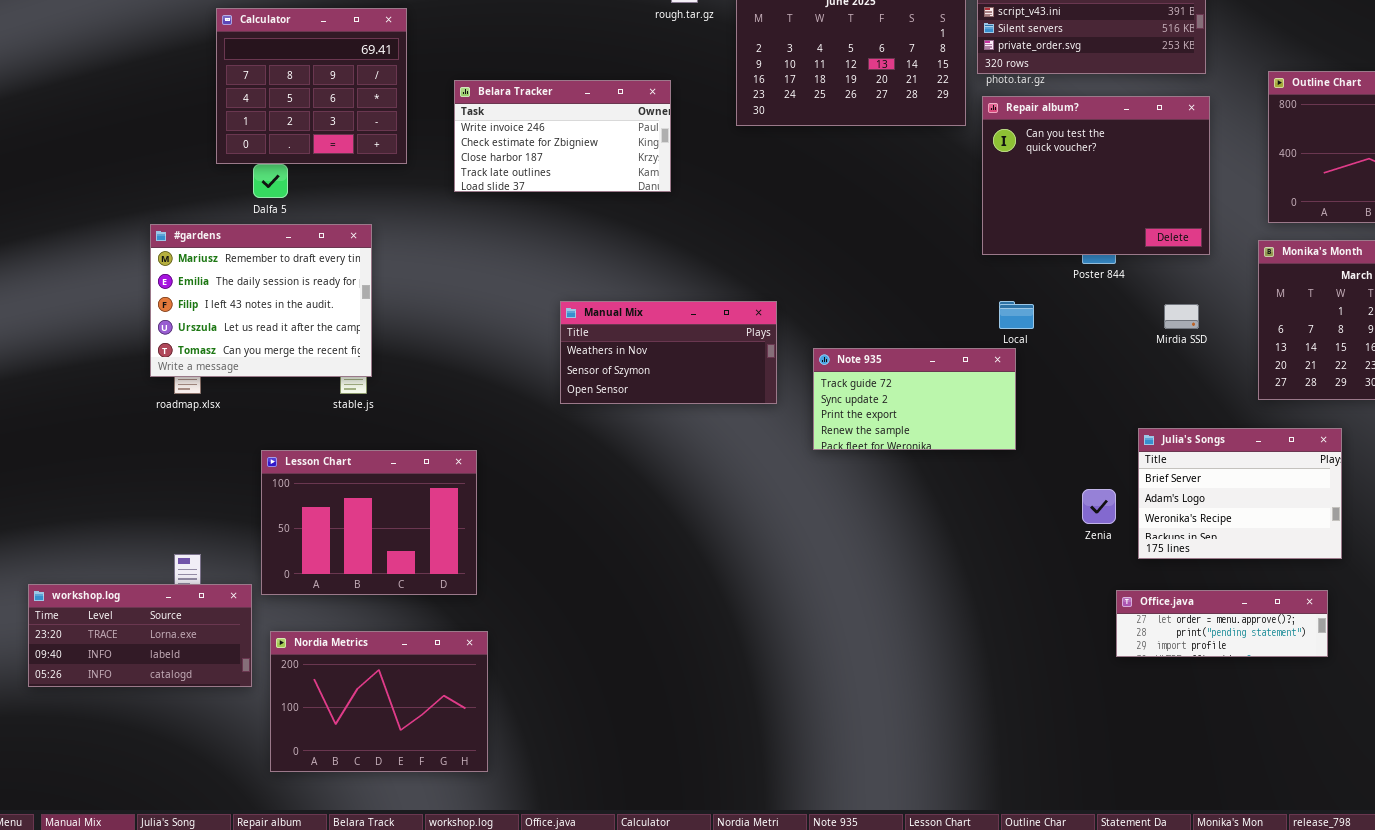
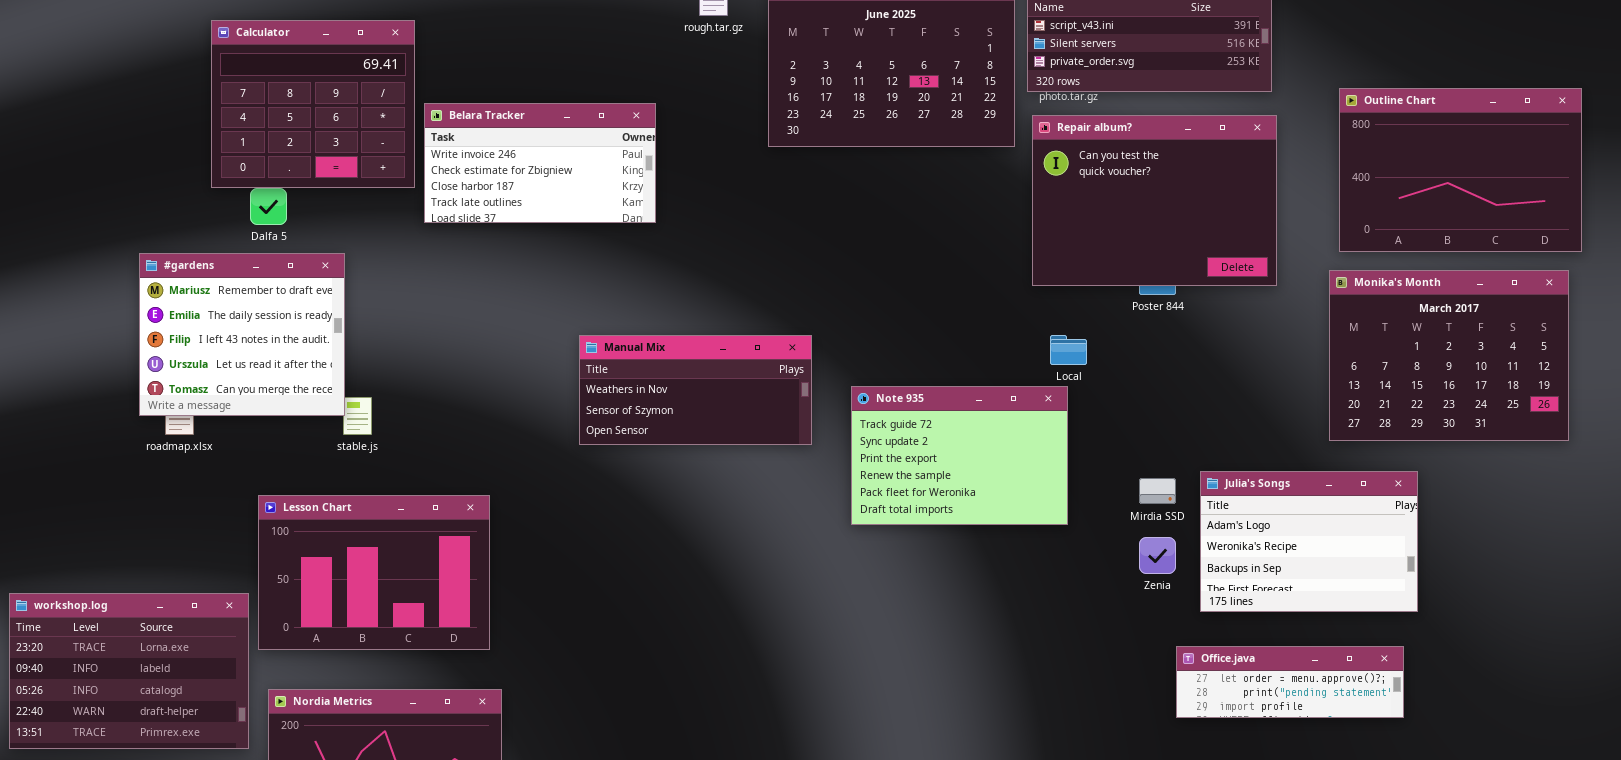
Belara Tracker: [454,80,671,192] -> [424,103,656,223], moved
#gardens: [150,224,372,377] -> [139,253,345,416], resized
Mirdia SSD: [1164,304,1199,329] -> [1139,478,1176,504], moved
Note 935: [813,348,1016,450] -> [851,386,1068,525], resized
Julia's Songs: [1138,428,1342,559] -> [1200,471,1418,612], scrolled down 1 row
workshop.log: [28,584,252,687] -> [9,593,249,749], resized

